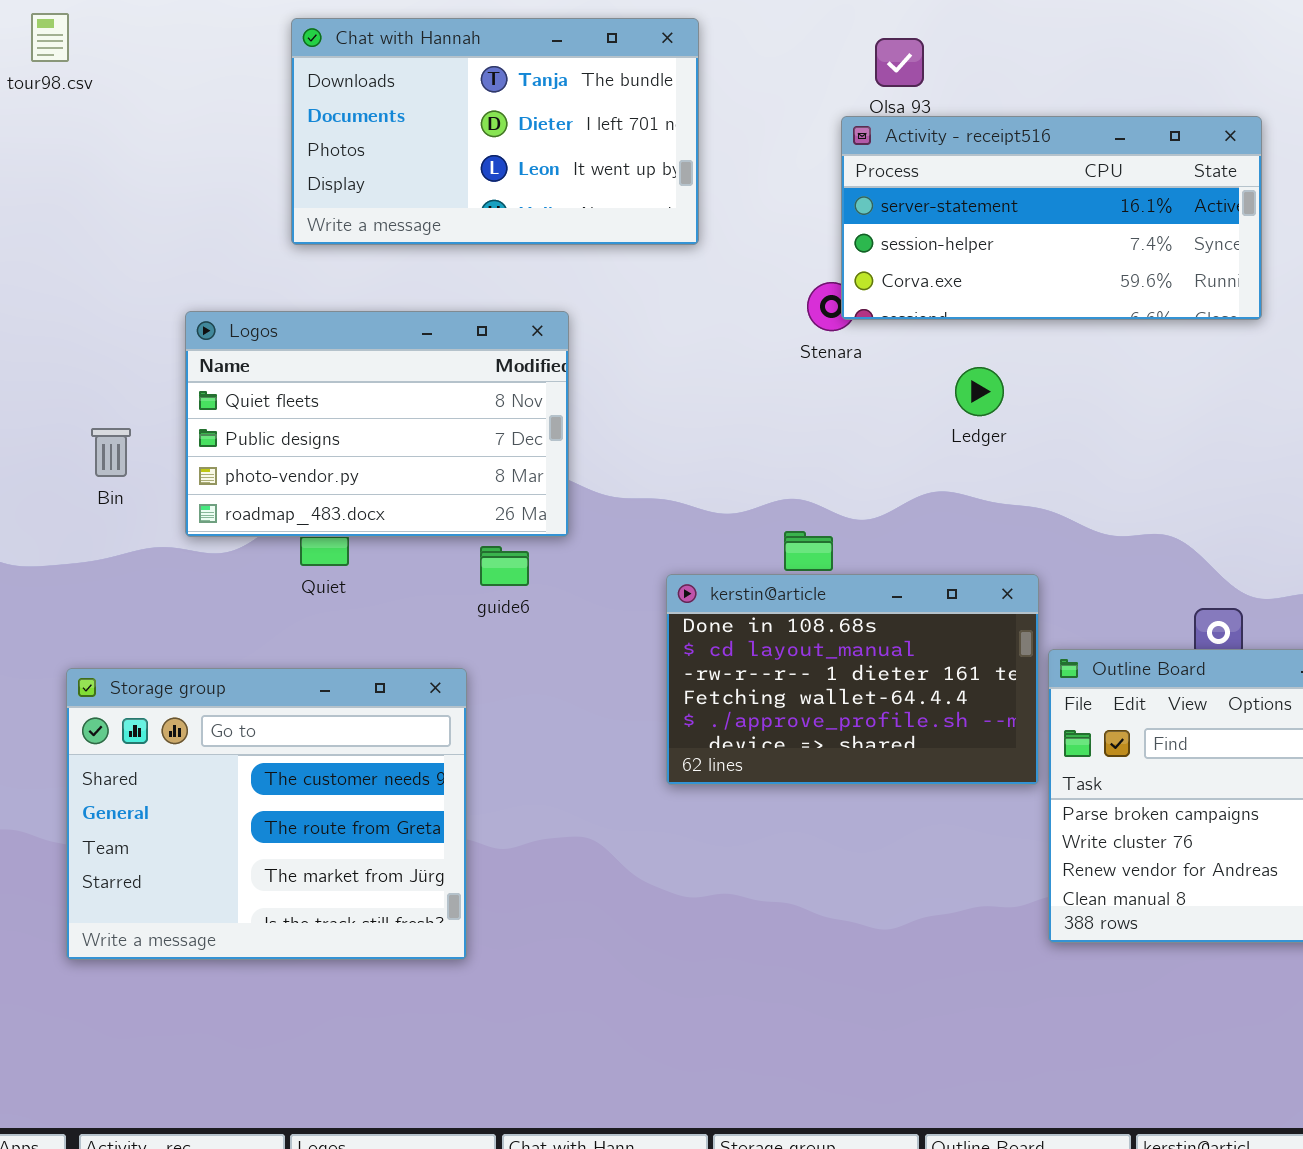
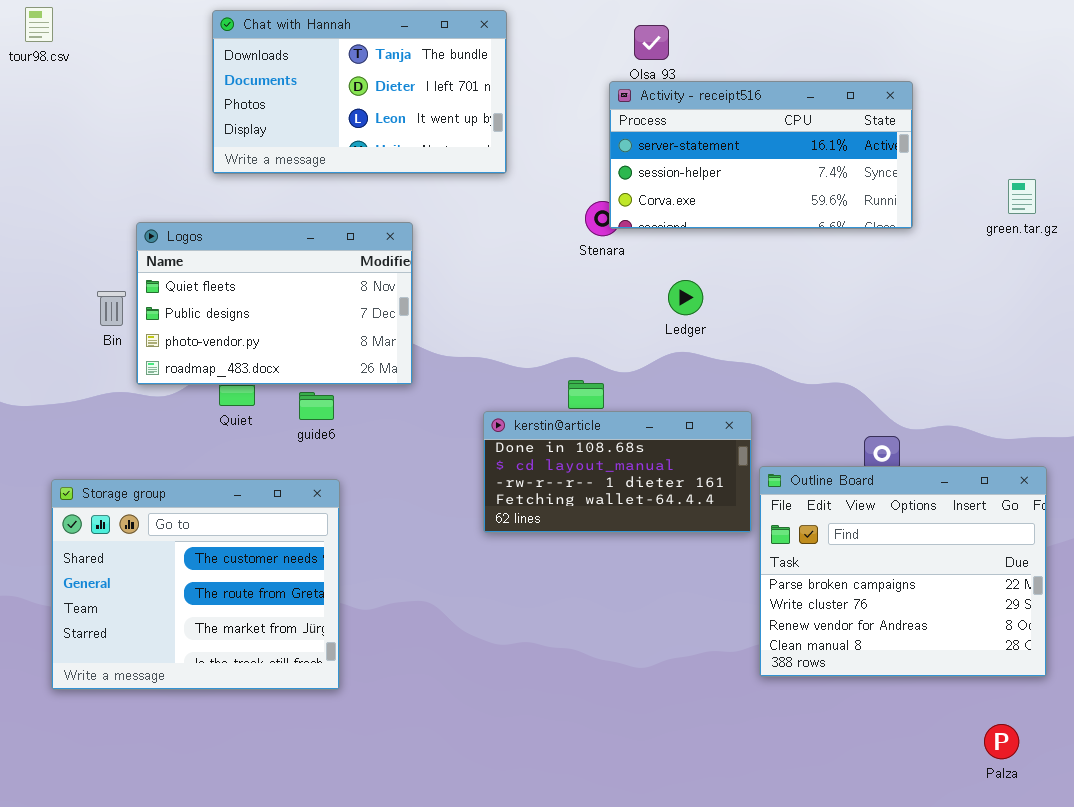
Ledger: [955,367,1004,416] -> [668,280,703,315], moved
Bin: [91,428,131,477] -> [97,291,126,326], moved
guide6: [480,546,529,586] -> [299,392,334,420], moved
kerstin@article: [666,574,1039,785] -> [483,411,752,533], resized

